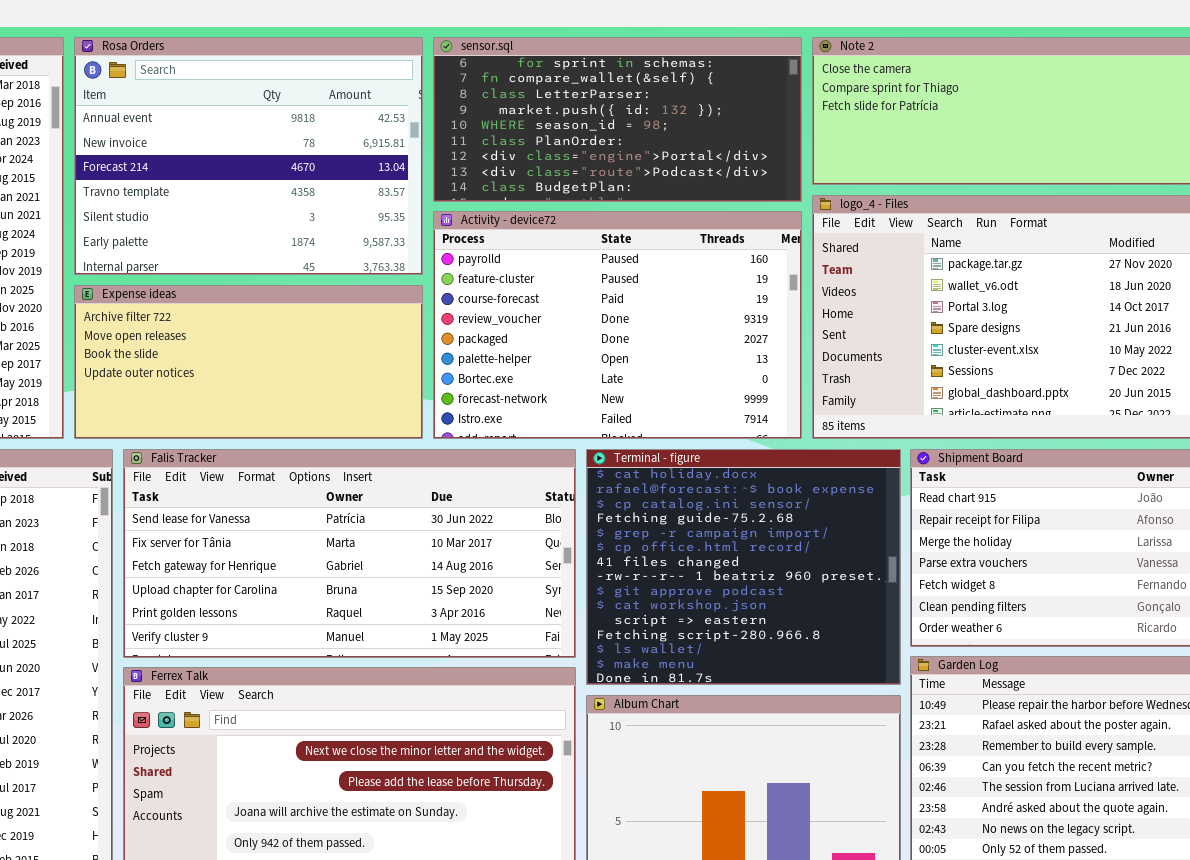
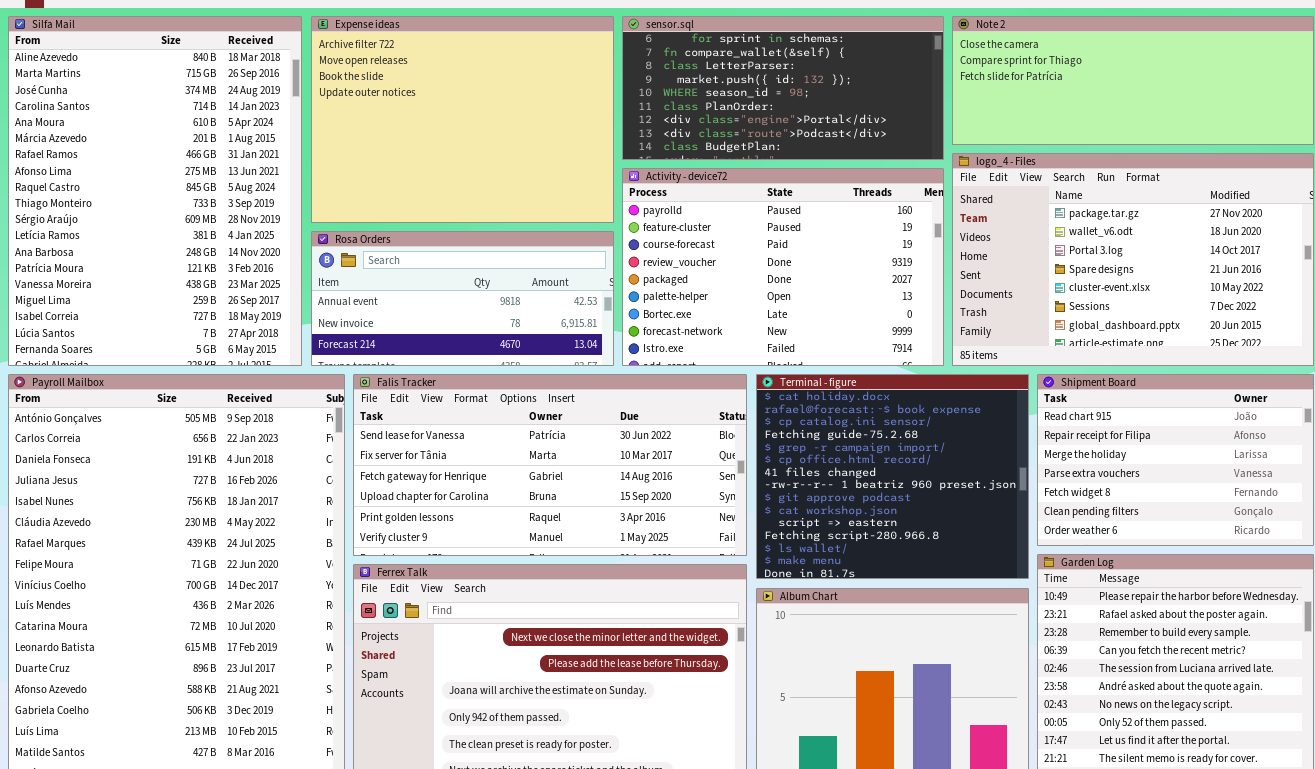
Rosa Orders: [74,37,423,275] -> [311,231,614,366], moved, resized
Expense ideas: [74,285,423,439] -> [311,16,614,223], moved, resized

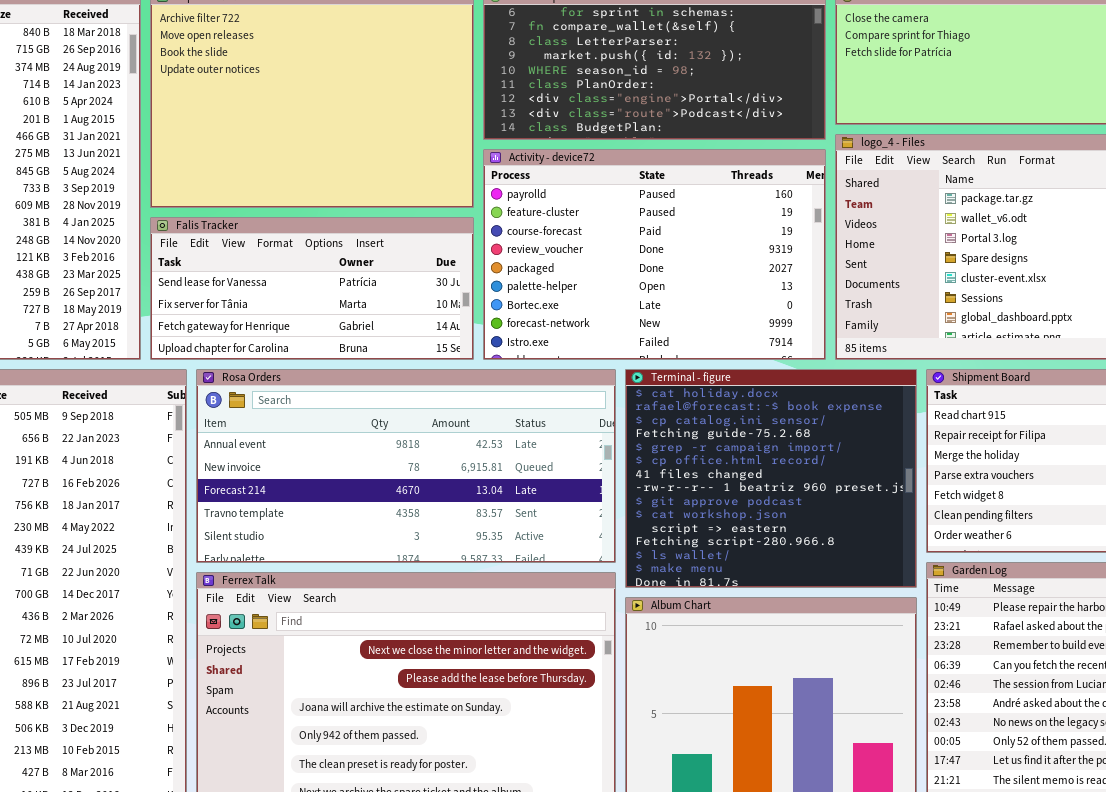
Rosa Orders: [311,231,614,366] -> [196,369,616,563], moved, resized
Falis Tracker: [353,374,747,556] -> [150,217,474,360], moved, resized

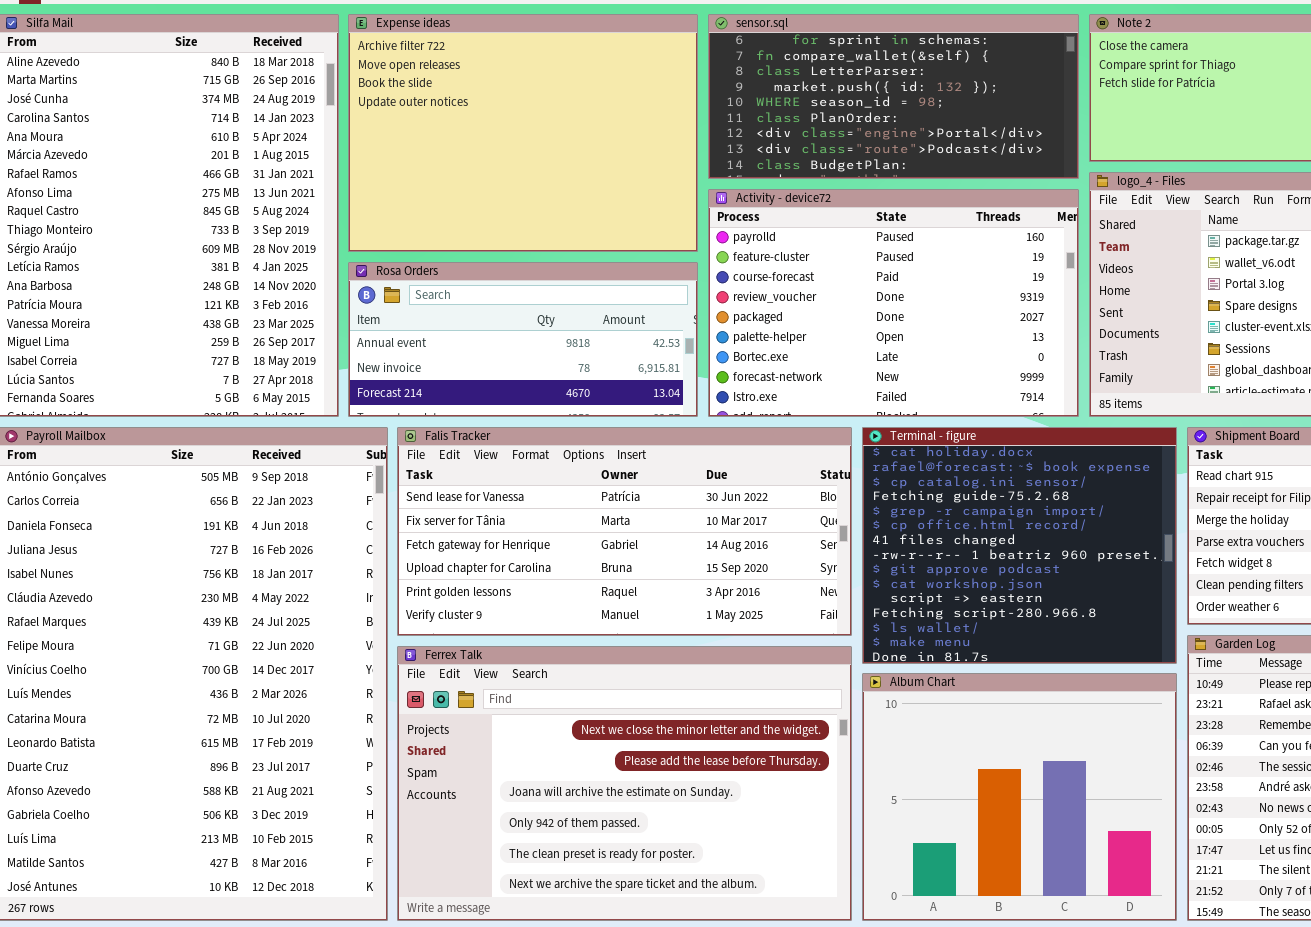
Falis Tracker: [150,217,474,360] -> [397,427,852,636], moved, resized
Rosa Orders: [196,369,616,563] -> [348,262,698,417], moved, resized

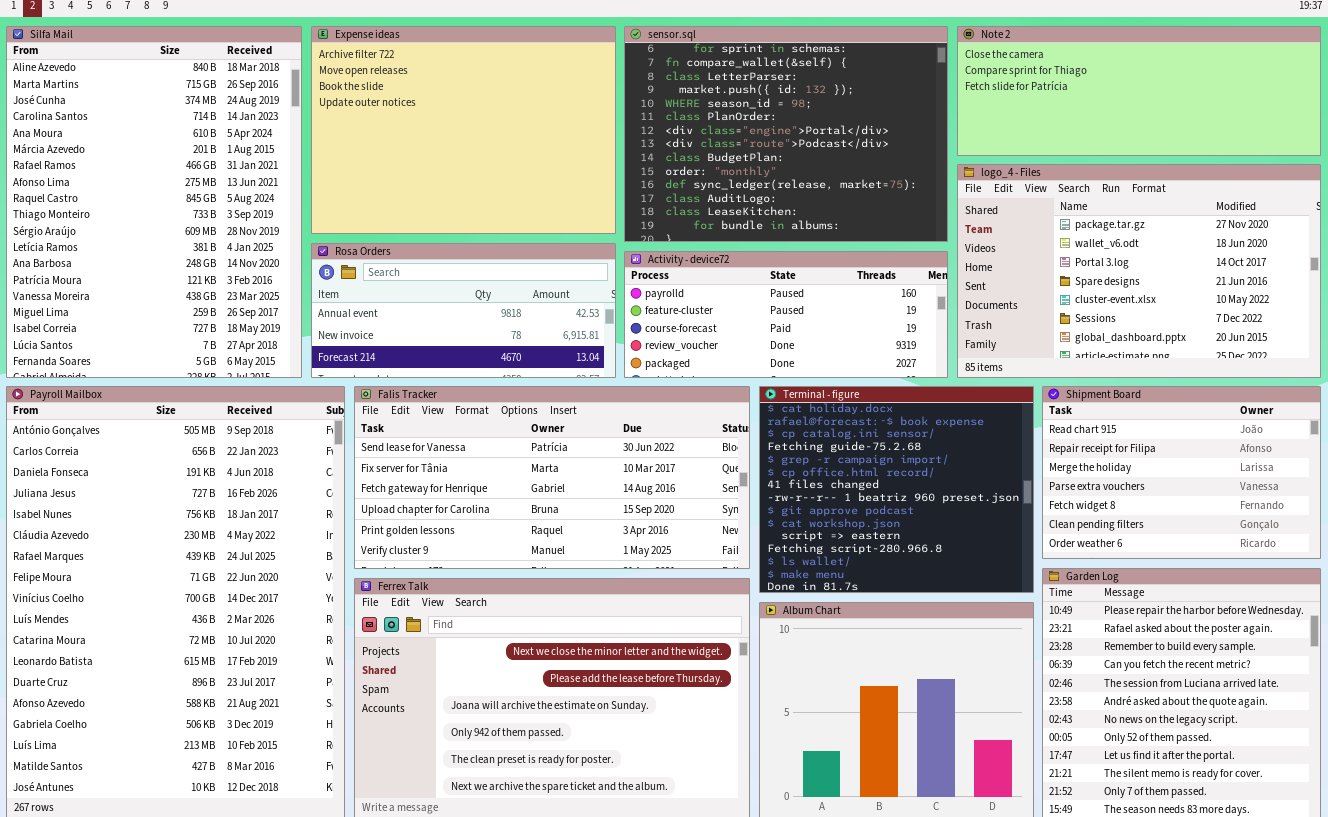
sensor.sql: [708,14,1079,179] -> [624,26,948,242], resized
Activity - device72: [708,189,1079,417] -> [624,251,948,378], resized

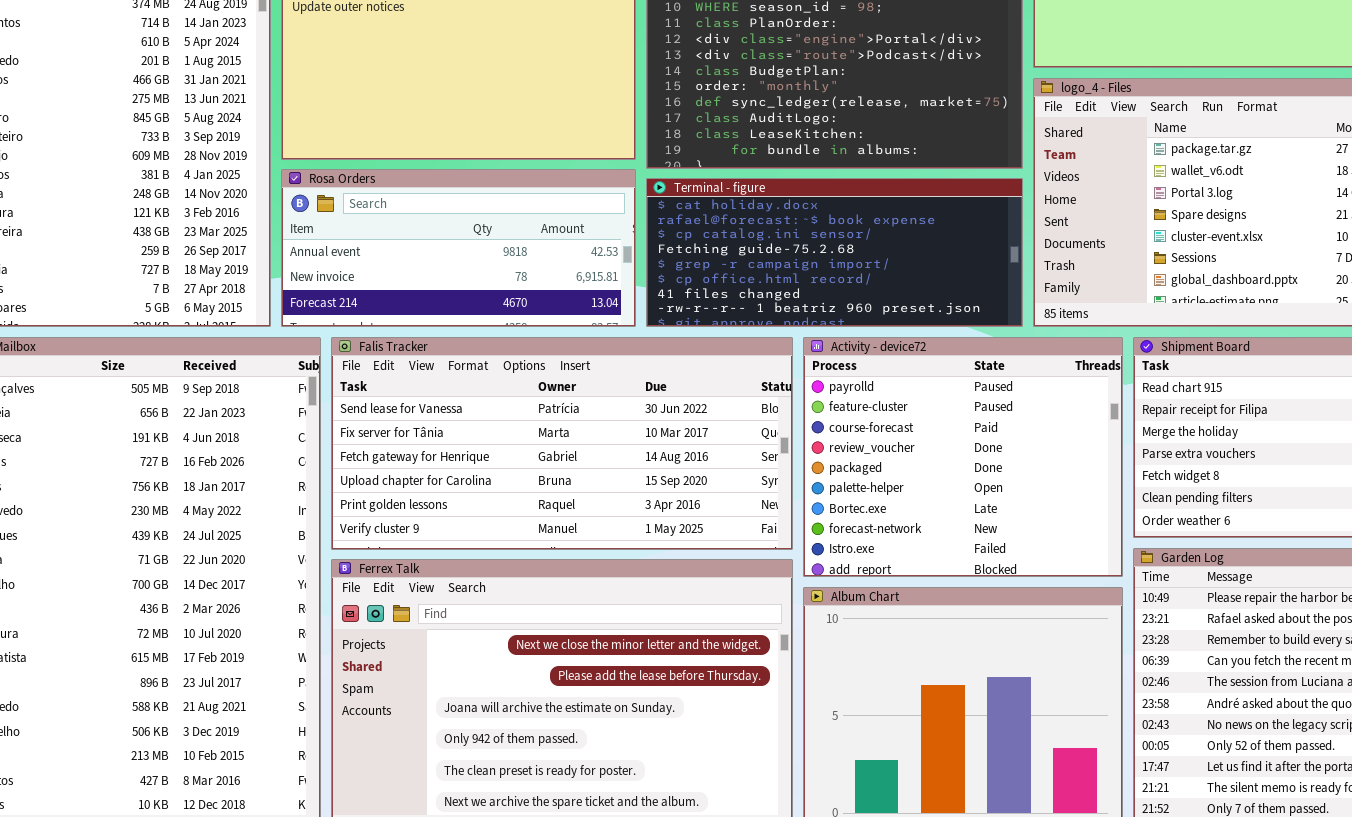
Activity - device72: [624,251,948,378] -> [803,337,1123,577], moved, resized
Terminal - figure: [759,386,1034,593] -> [646,178,1023,327], moved, resized

